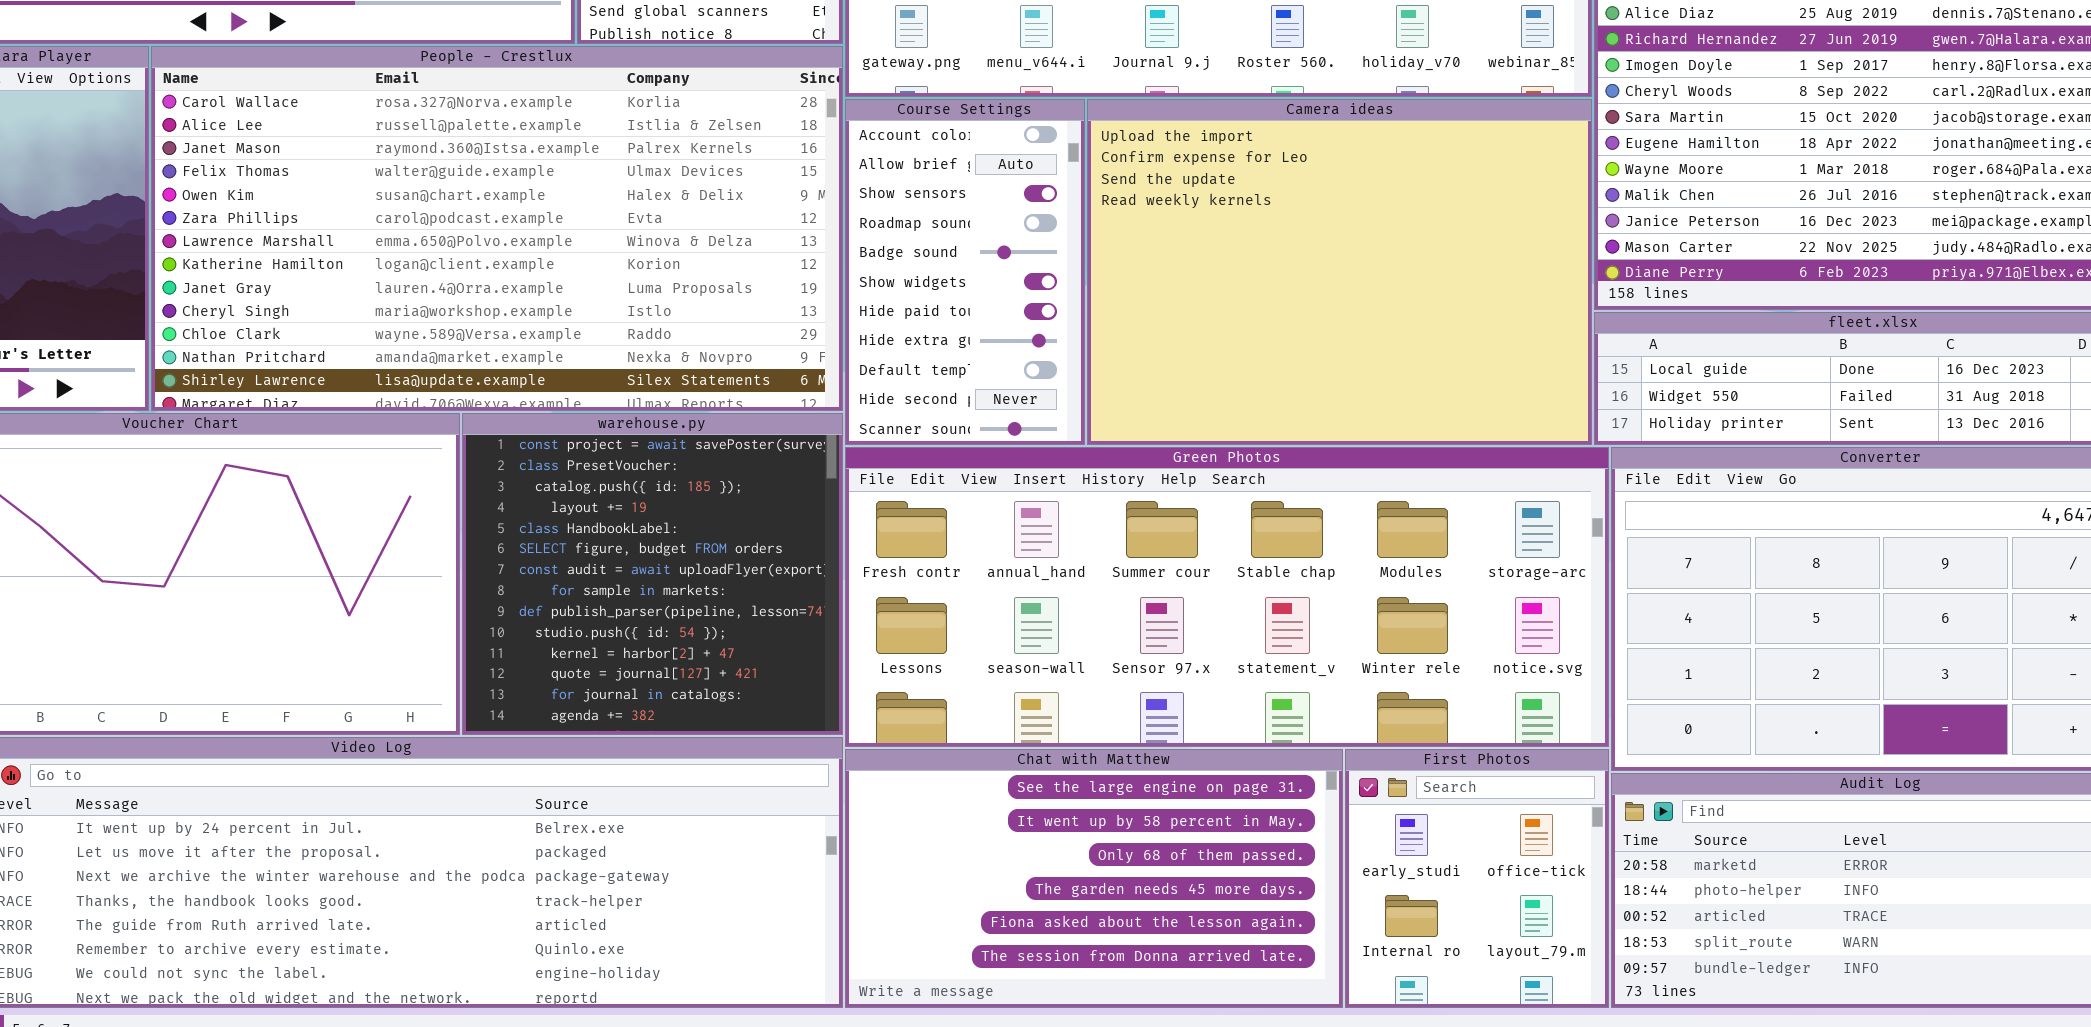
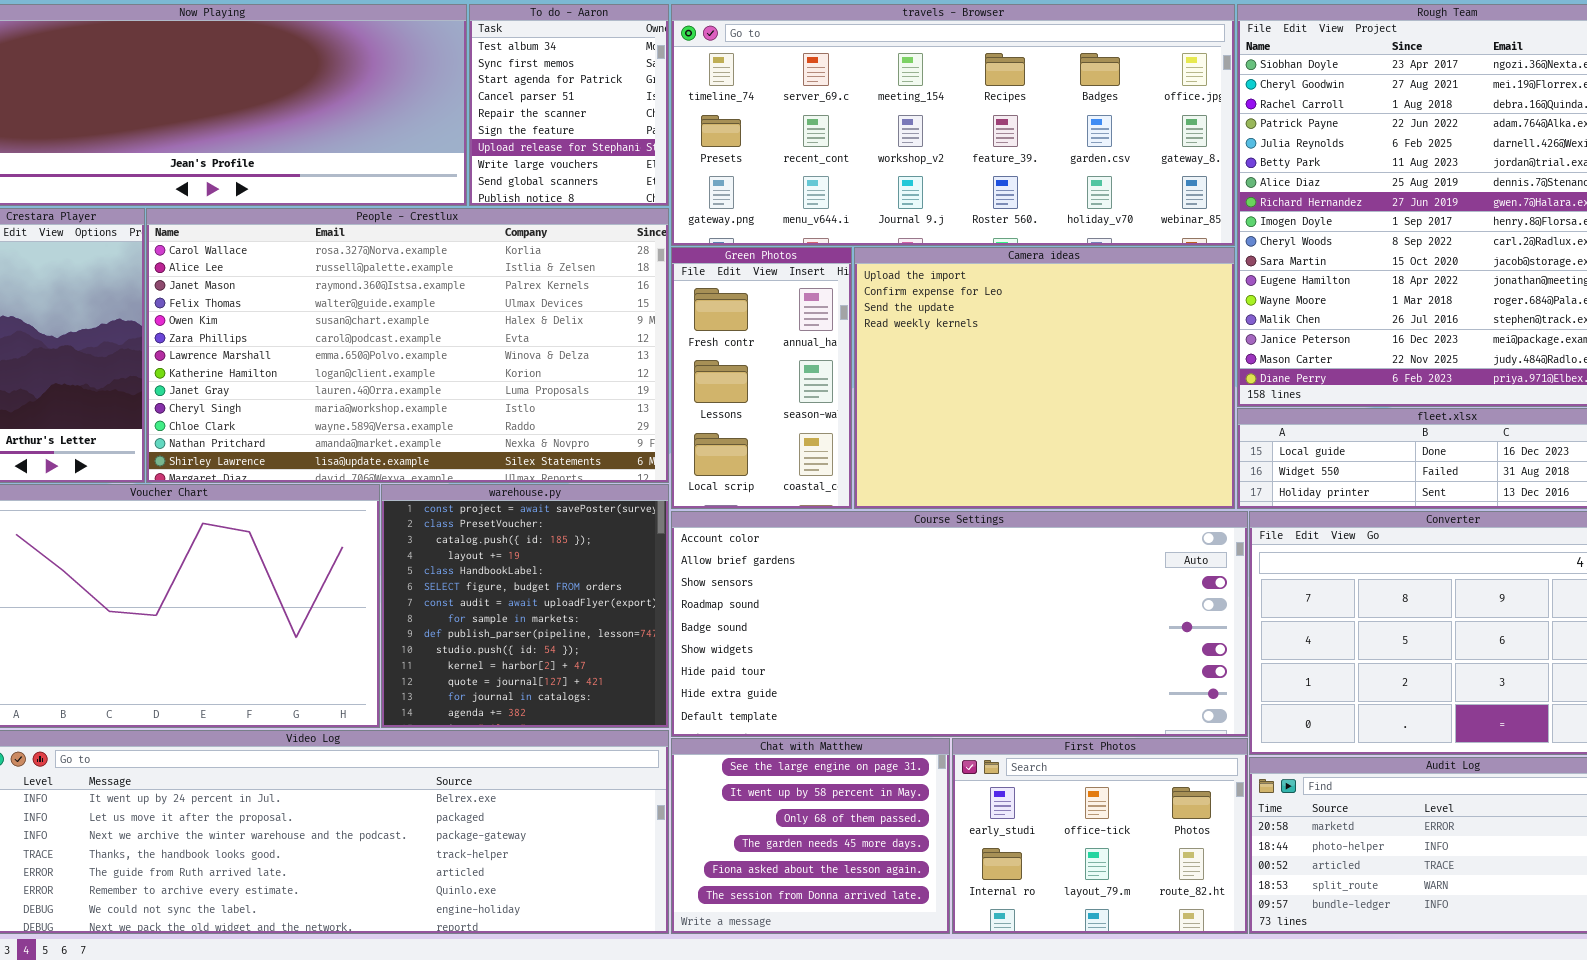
Course Settings: [845,99,1085,445] -> [671,511,1248,737], moved, resized
Green Photos: [845,447,1609,747] -> [671,247,852,509], moved, resized
Chat with Matthew: [845,749,1343,1008] -> [671,738,950,934], resized
First Photos: [1345,749,1609,1008] -> [952,738,1248,934], resized

